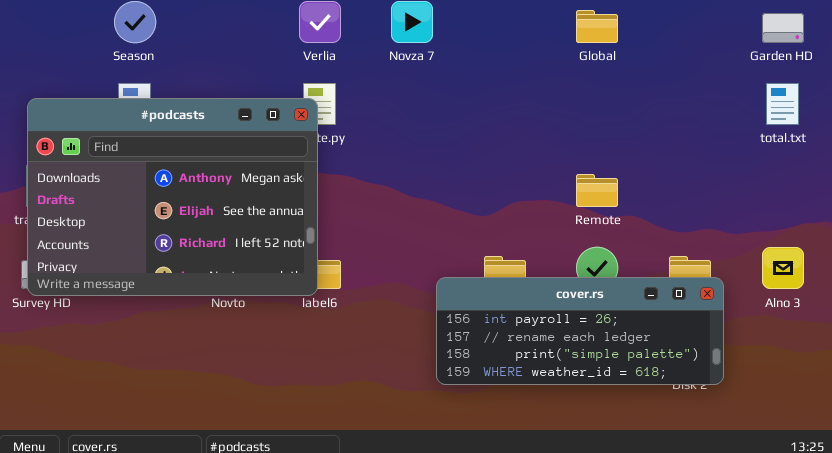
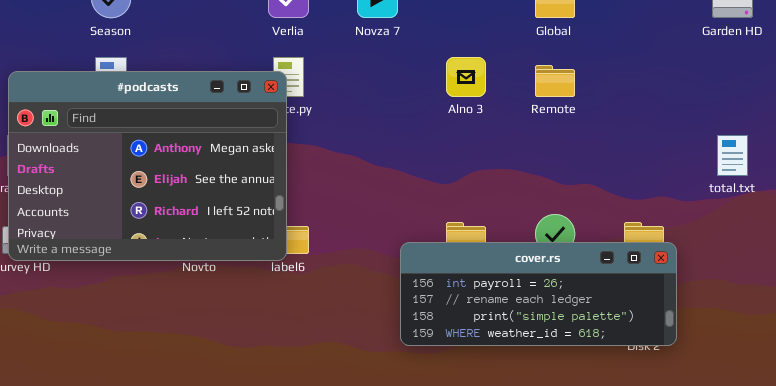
total.txt: [766,83,799,125] -> [717,135,748,176], moved
Remote: [576,174,618,207] -> [535,65,575,97], moved
Alno 3: [762,247,804,289] -> [446,57,486,97], moved

